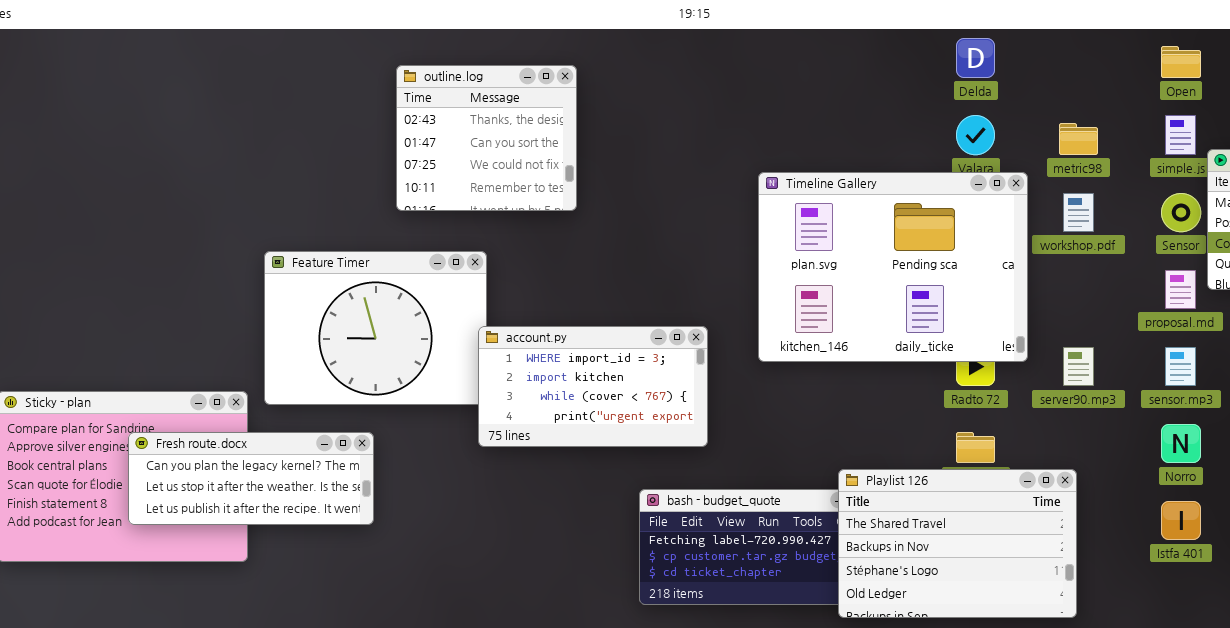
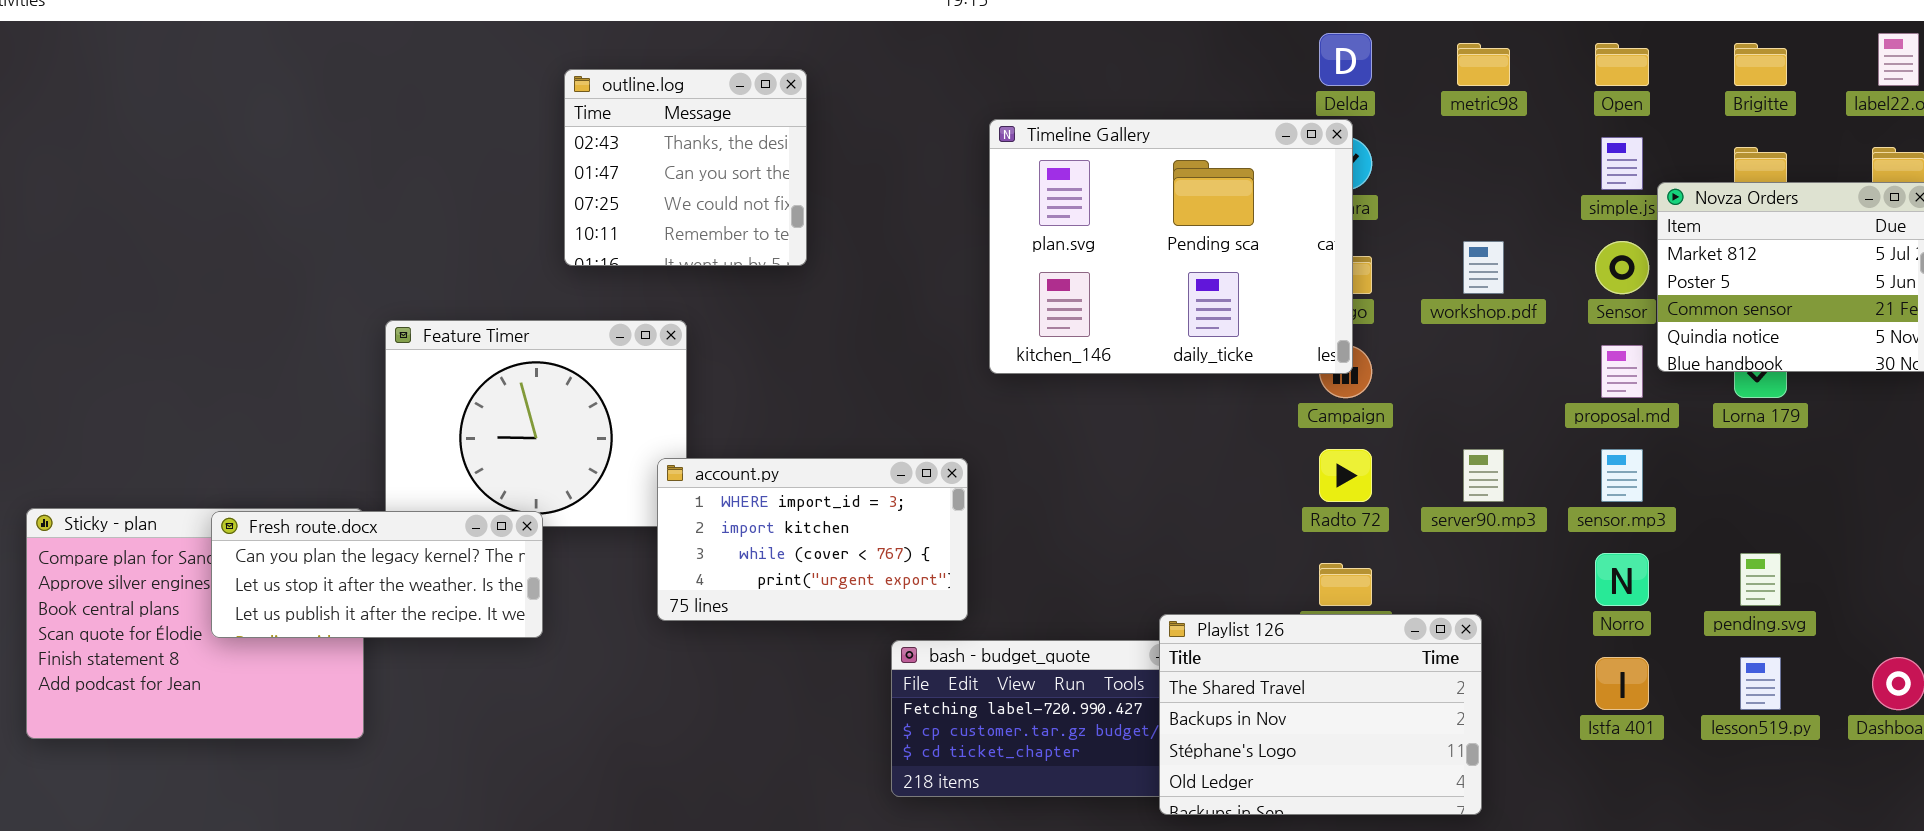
metric98: [1059,123,1098,155] -> [1457,43,1510,86], moved
Timeline Gallery: [758,172,1028,362] -> [989,119,1353,374], moved
account.py: [478,326,708,447] -> [657,458,968,621], moved
Fresh route.docx: [128,432,374,525] -> [211,511,543,638], moved

